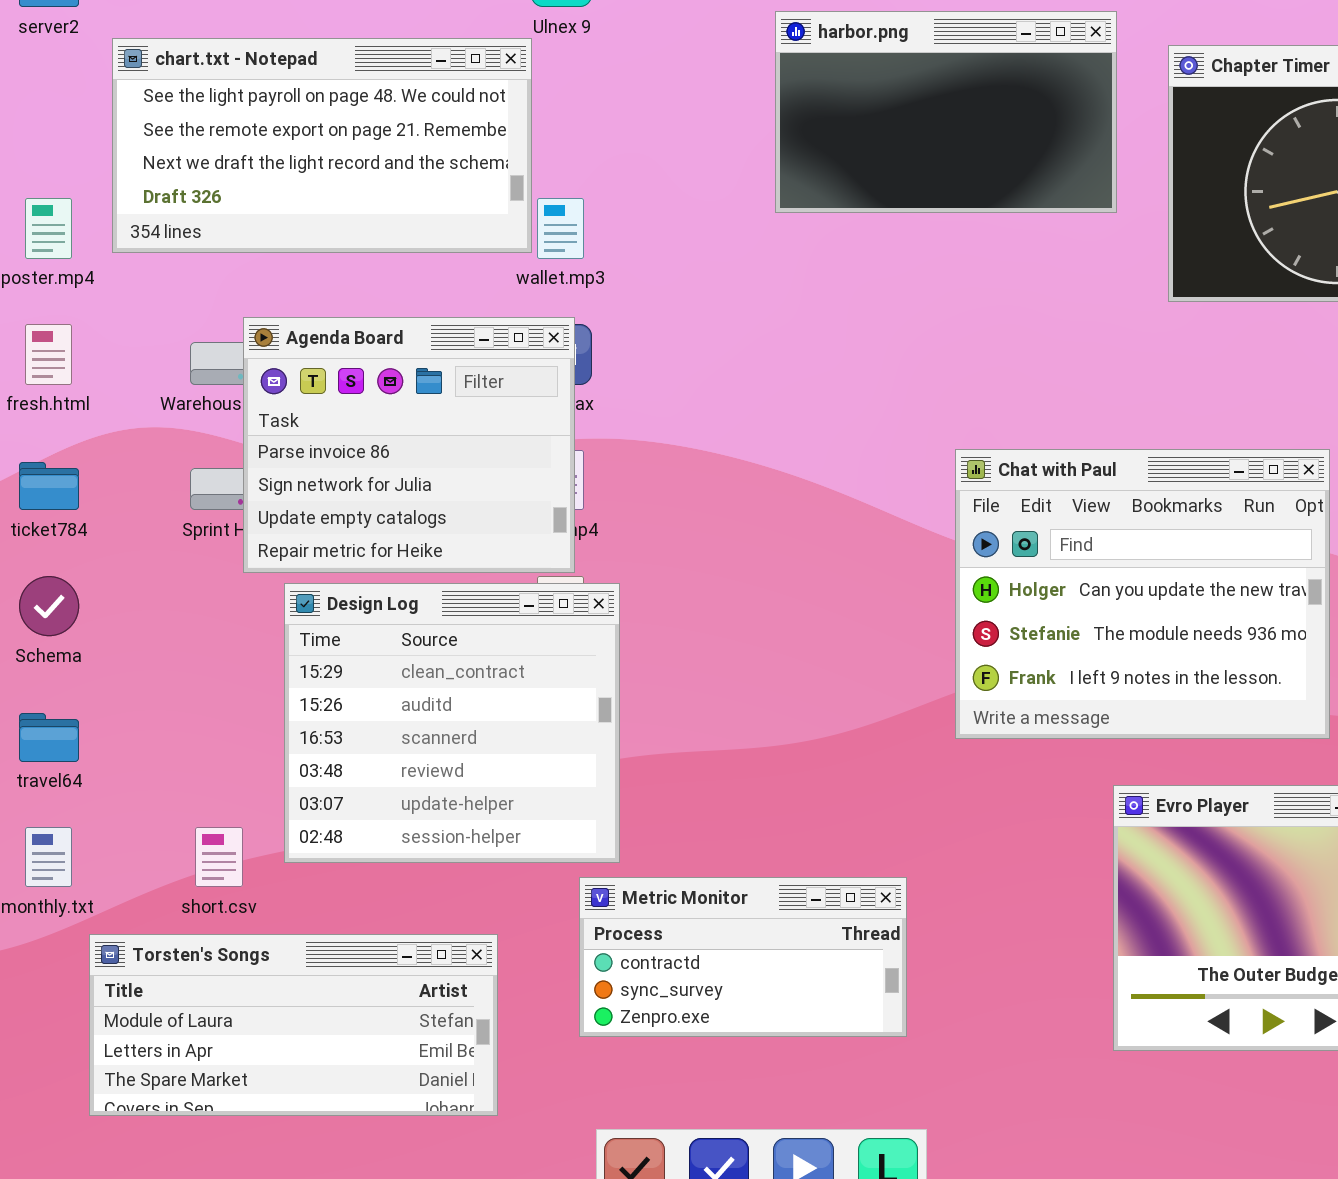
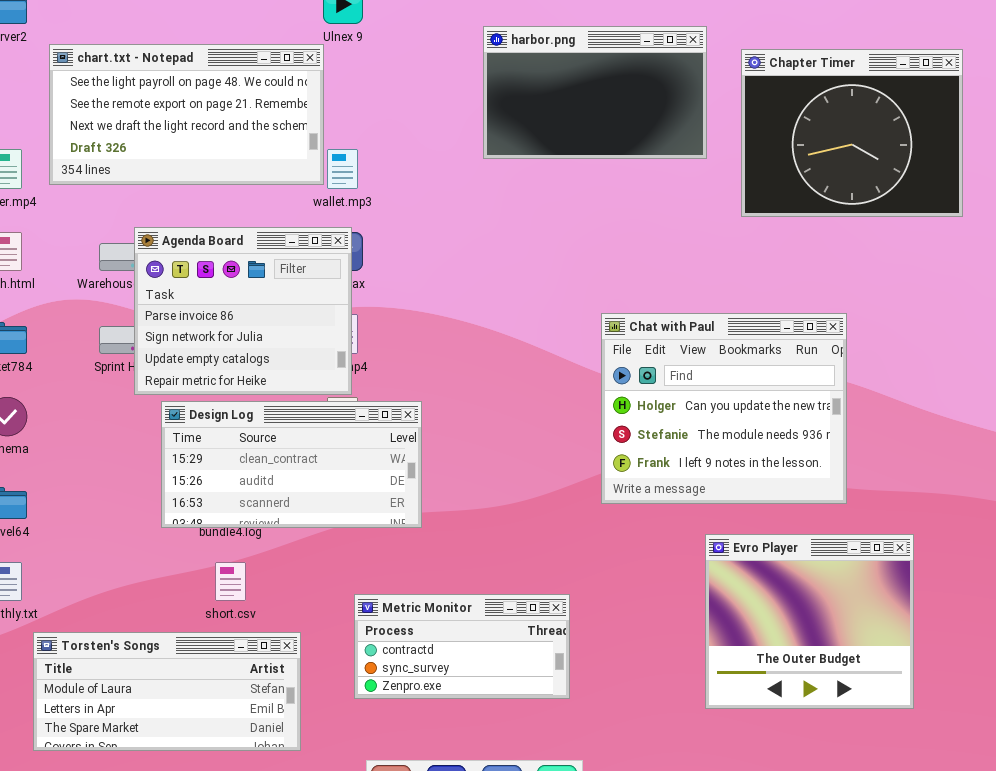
Design Log: [284,583,620,863] -> [161,401,422,528], resized
short.csv: [195,827,243,887] -> [215,562,246,601], moved

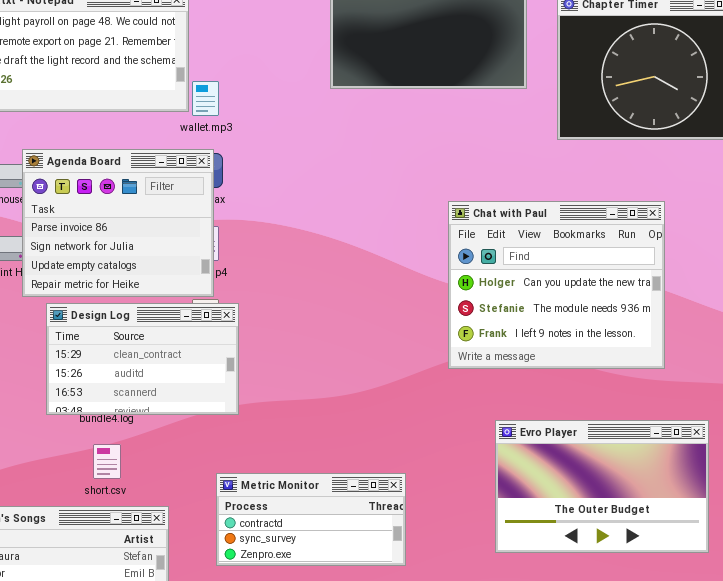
Chat with Paul: [601,313,847,504] -> [448,201,665,369], moved
Design Log: [161,401,422,528] -> [46,303,239,415], resized
Evro Player: [705,534,914,709] -> [495,420,709,553], resized

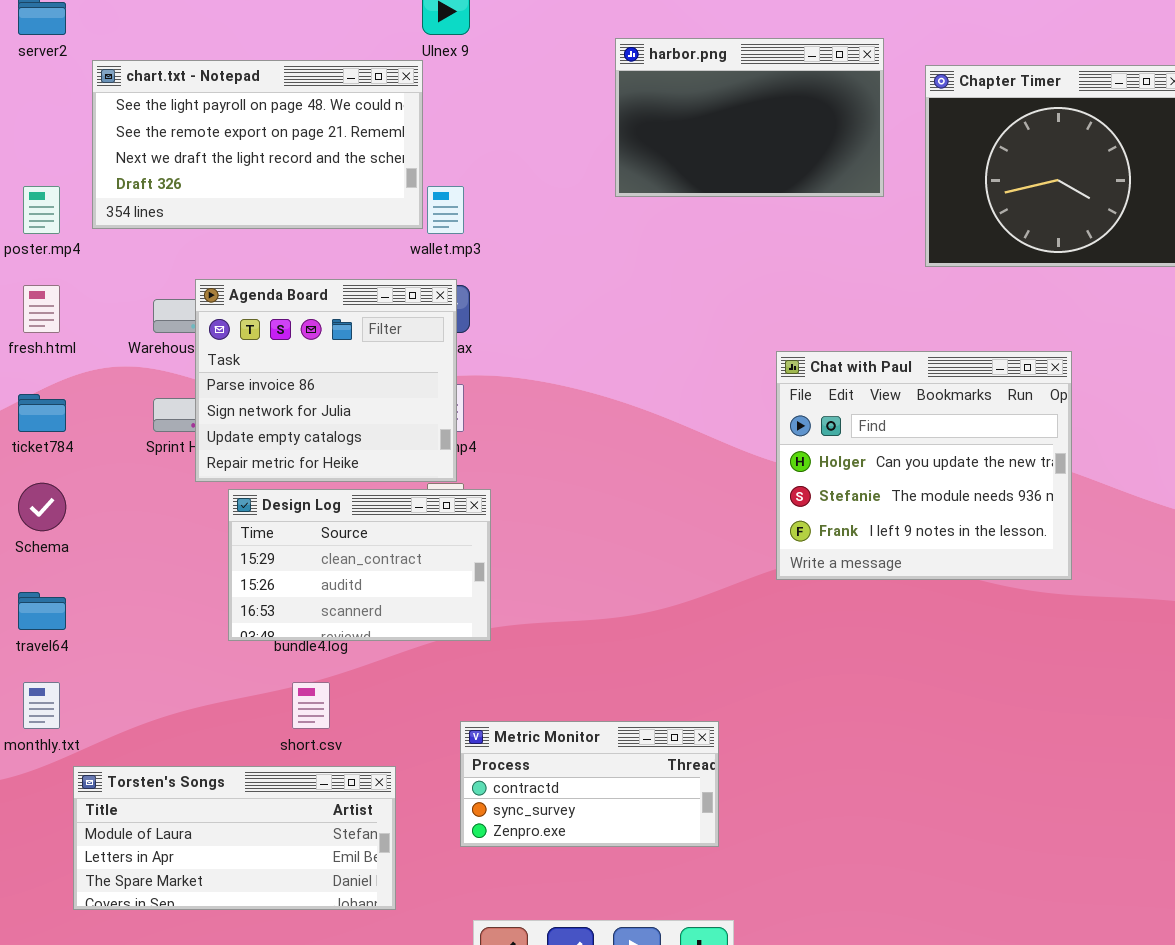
Evro Player: [495,420,709,553] -> none, closed

